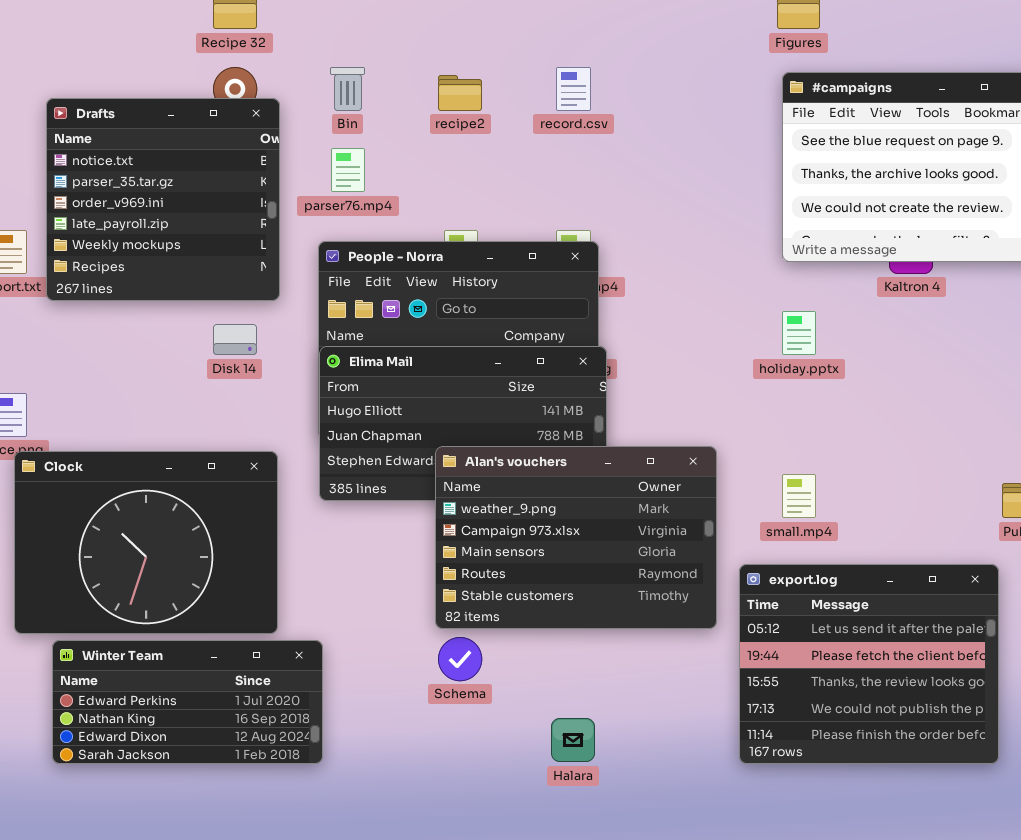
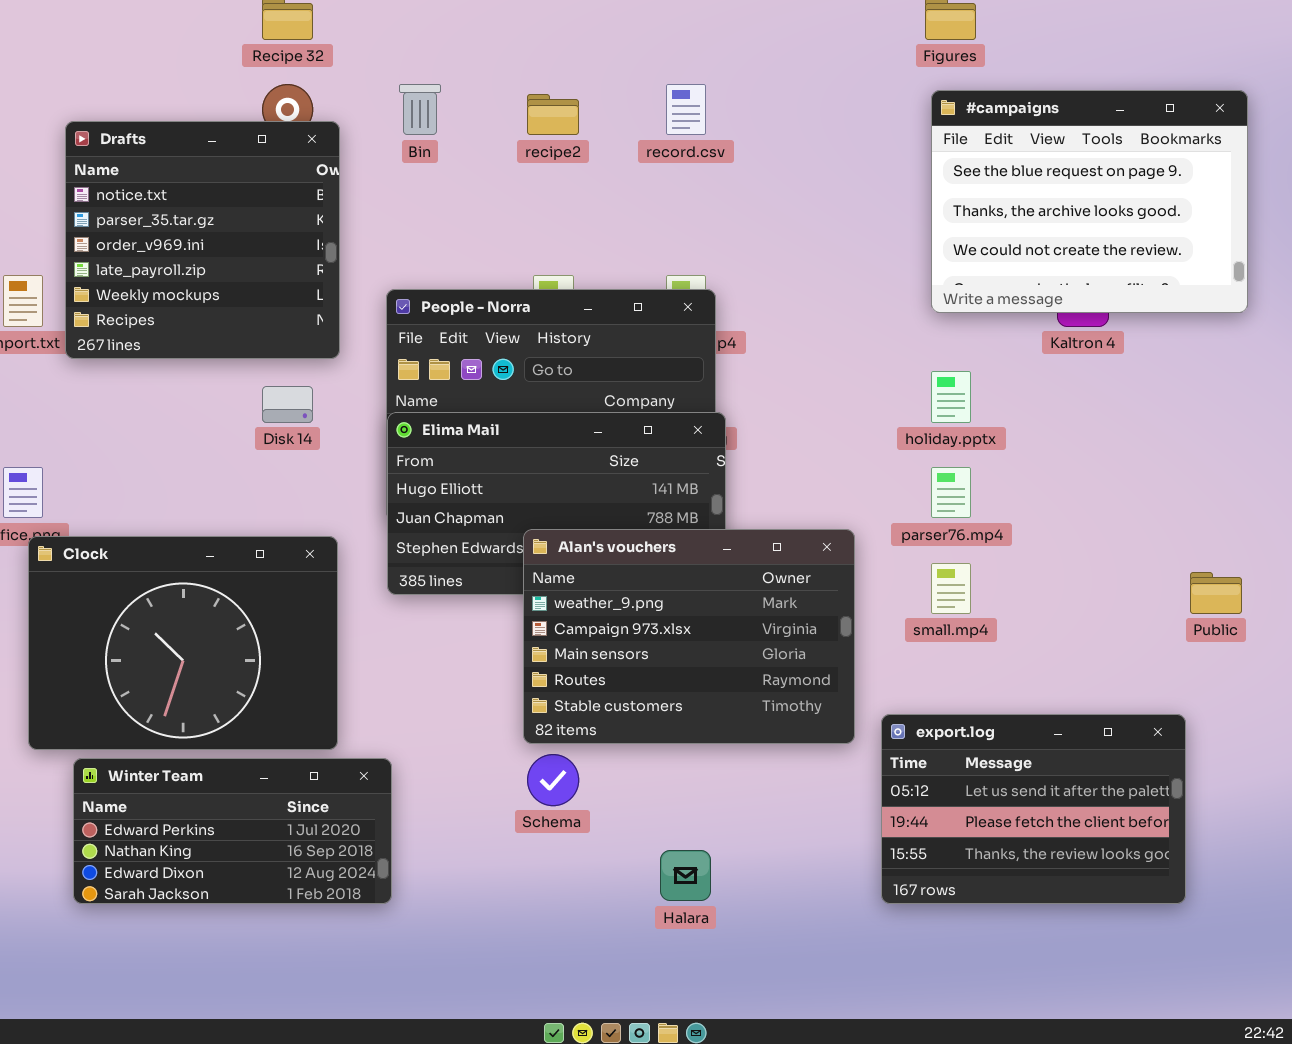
parser76.mp4: [331,148,365,192] -> [931,467,971,518], moved
export.log: [739,564,999,764] -> [881,714,1186,904], resized

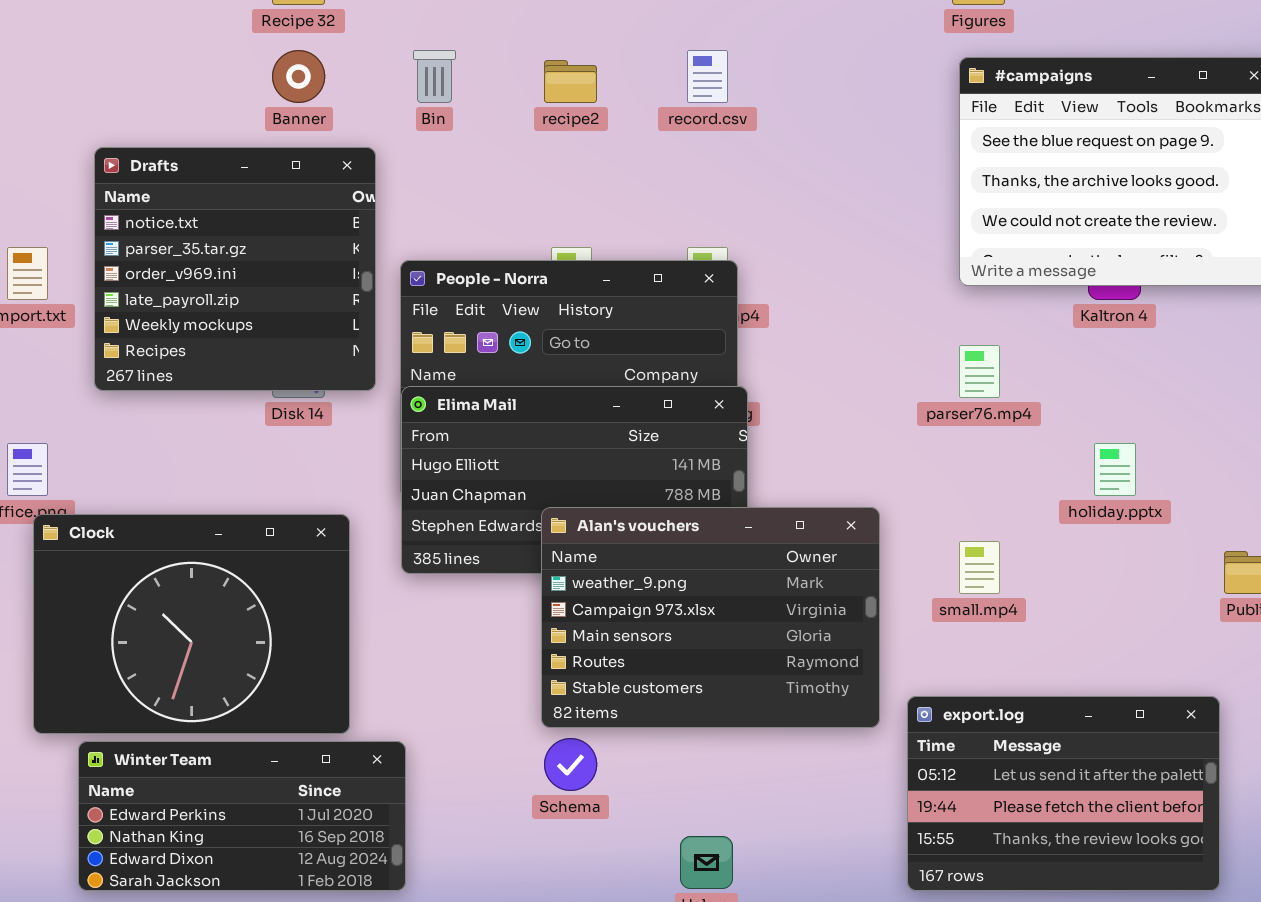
Drafts: [65,121,340,359] -> [94,147,376,391], moved
holiday.pptx: [931,371,971,423] -> [1094,443,1136,496], moved
parser76.mp4: [931,467,971,518] -> [959,345,1000,398], moved

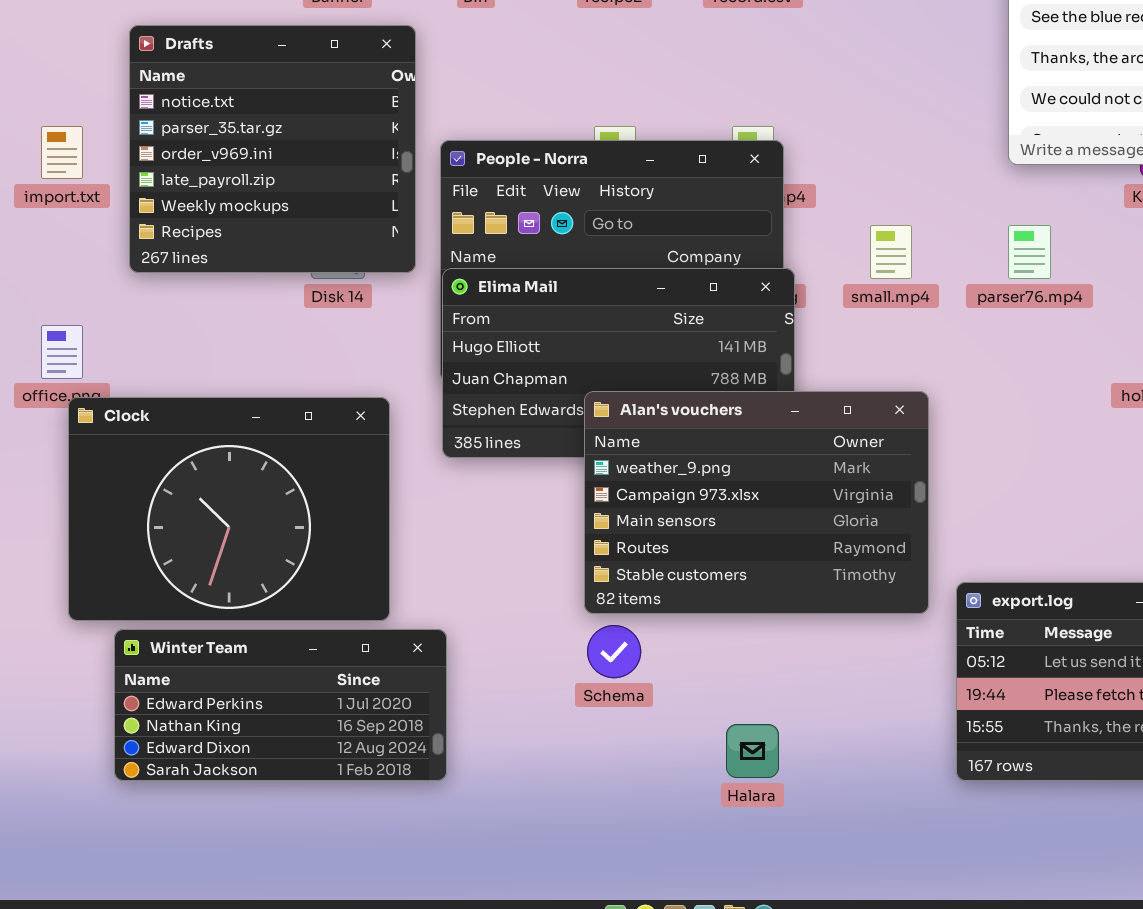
small.mp4: [959,541,1000,594] -> [870,225,912,279], moved

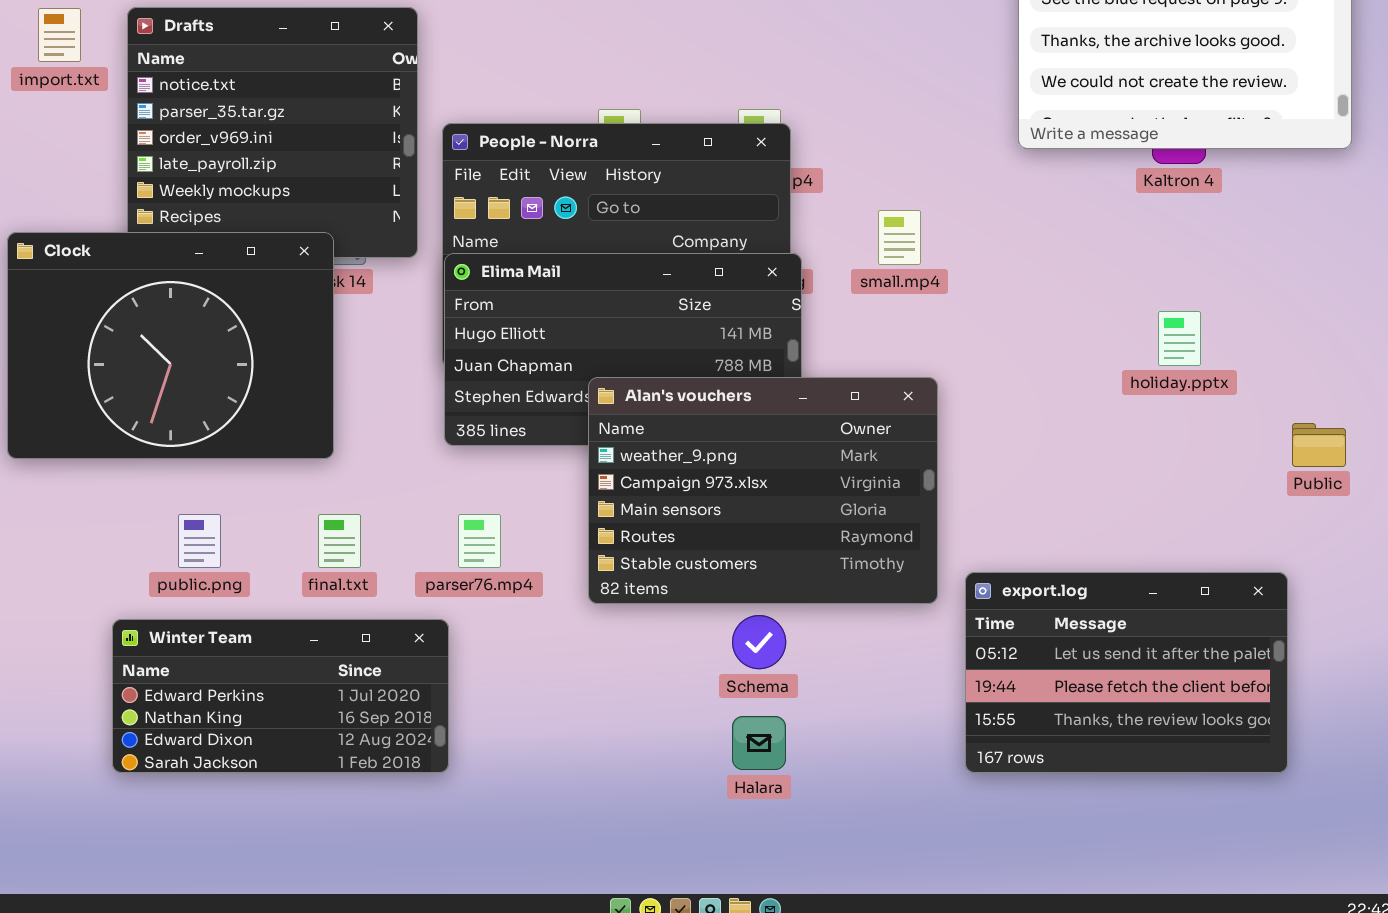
import.txt: [41,126,83,179] -> [38,8,81,62], moved
parser76.mp4: [1008,225,1051,279] -> [458,514,501,568], moved
Clock: [68,397,390,621] -> [7,232,334,459], moved
Schema: [587,625,641,678] -> [732,615,786,669], moved

